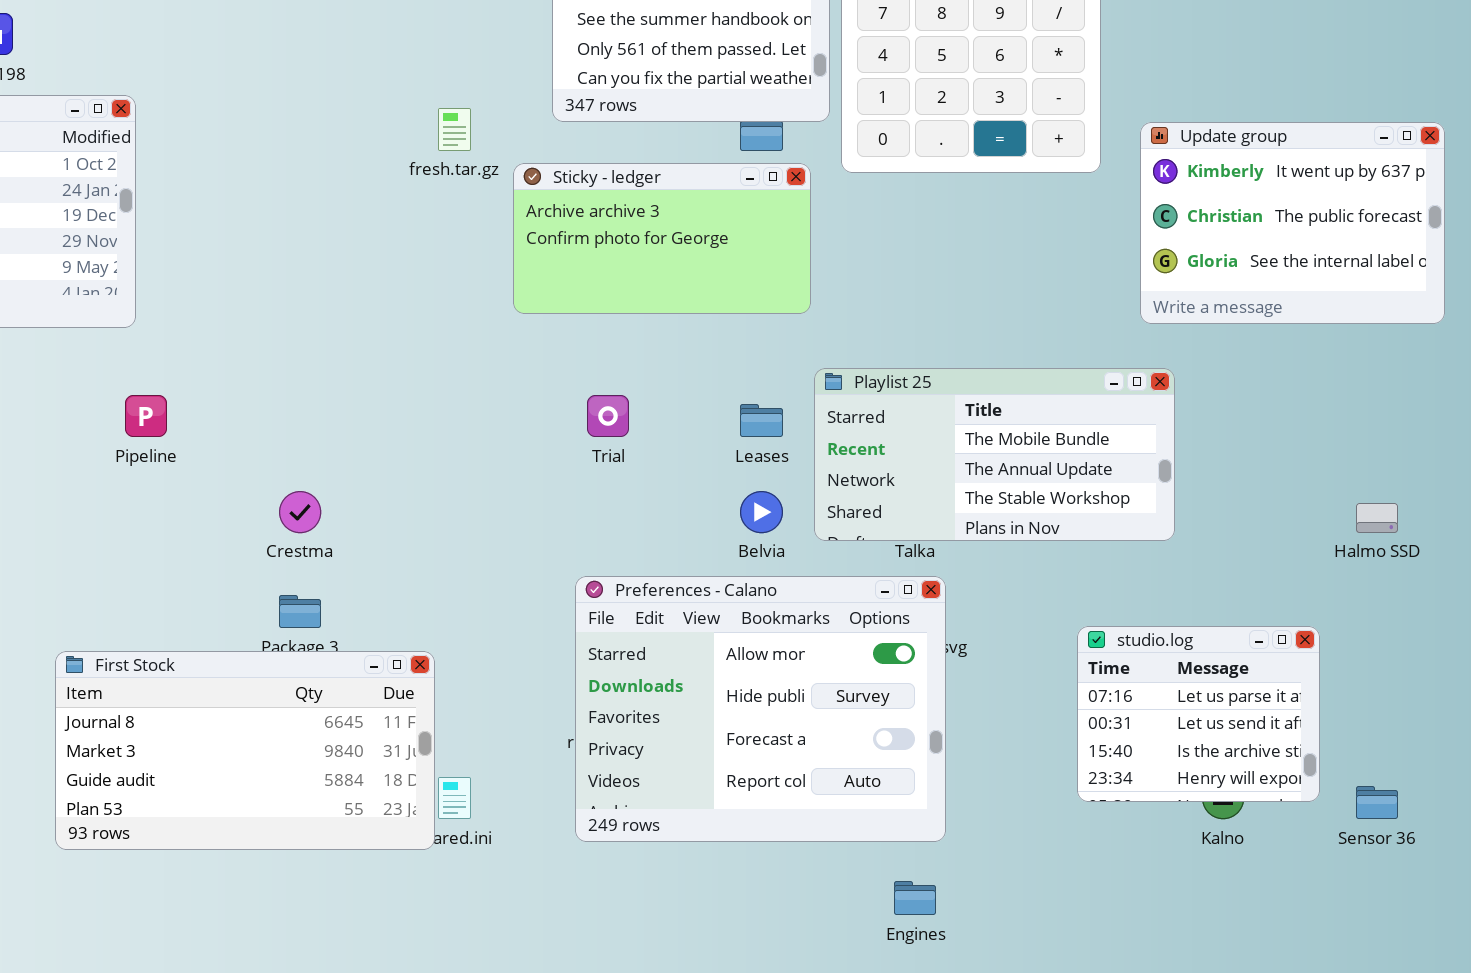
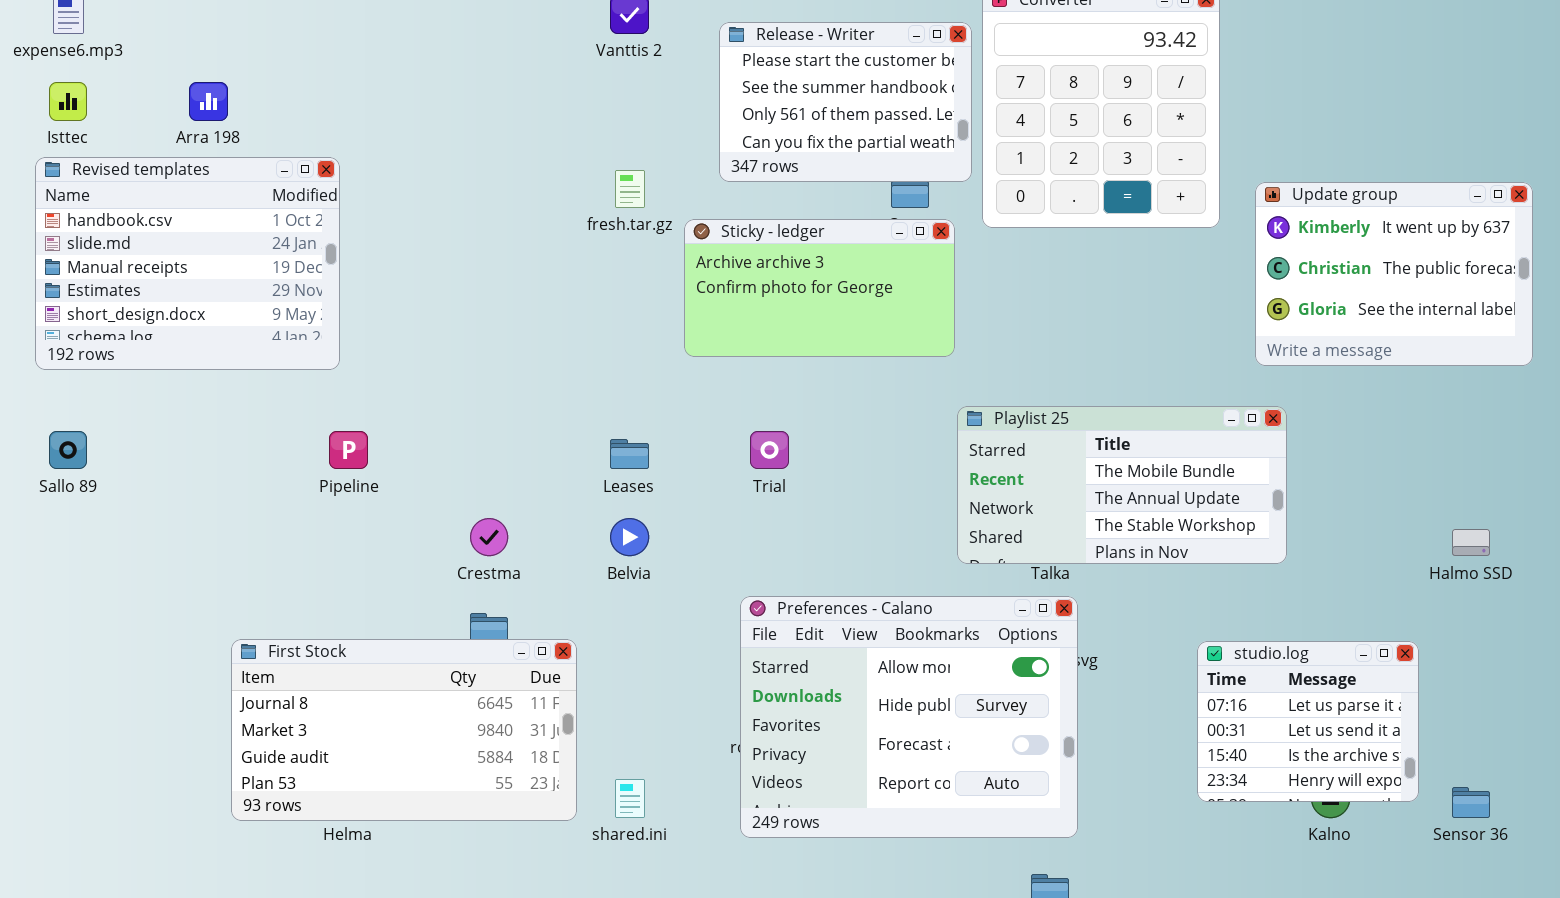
Leases: [740,404,783,437] -> [610,439,649,469], moved
Belvia: [740,491,783,533] -> [610,518,649,556], moved
First Stock: [55,651,435,850] -> [231,639,577,821], moved

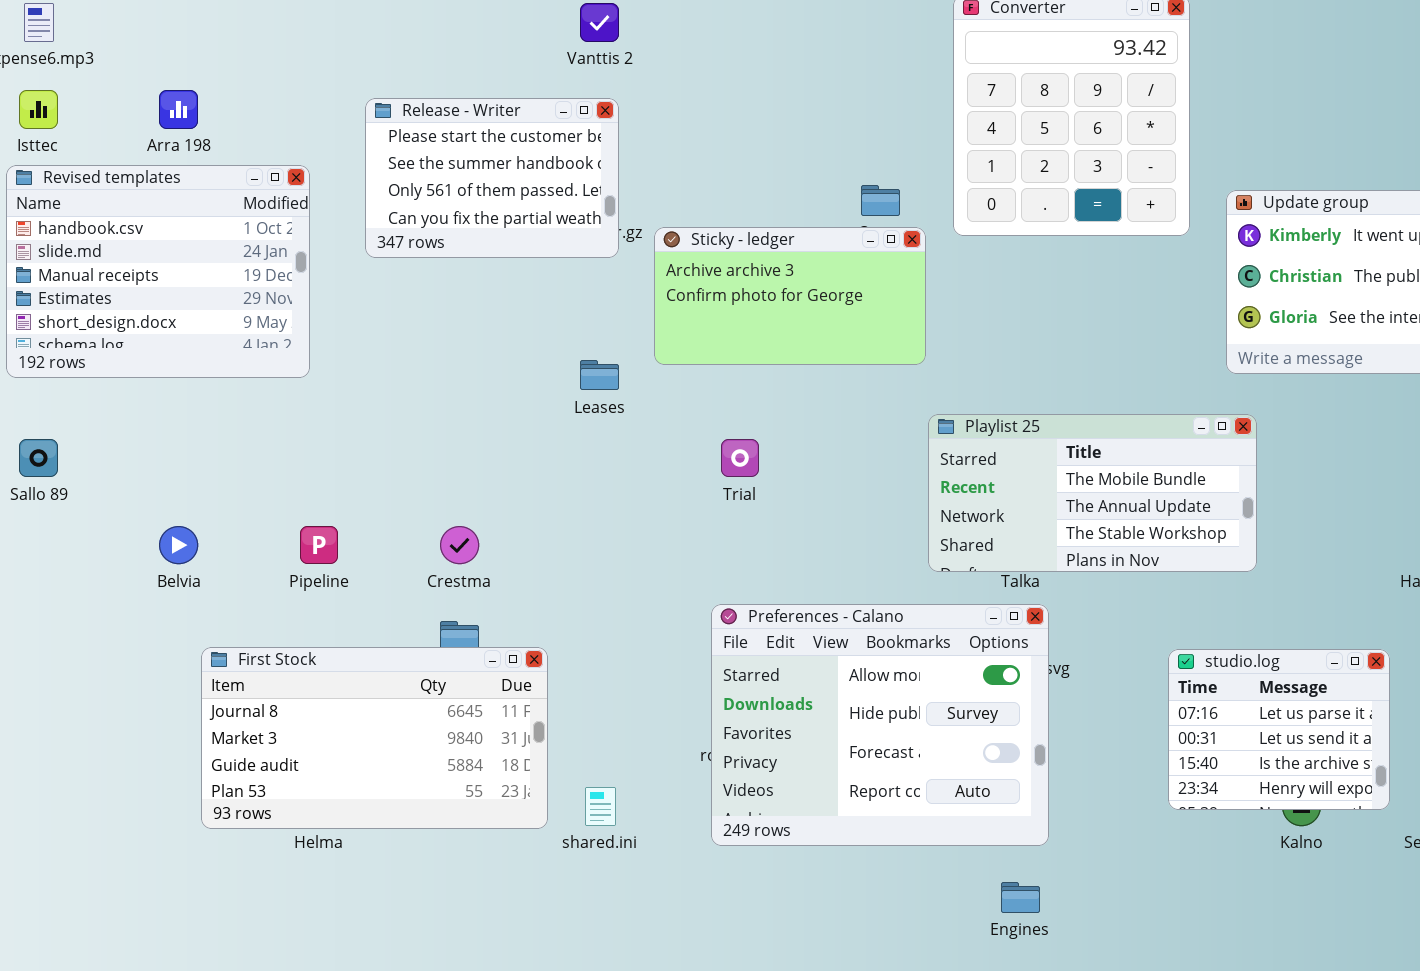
Release - Writer: [719,22,972,182] -> [365,98,619,258], moved
Pipeline: [329,431,368,469] -> [300,526,338,564], moved
Leases: [610,439,649,469] -> [580,360,619,390], moved
Belvia: [610,518,649,556] -> [159,526,198,564], moved

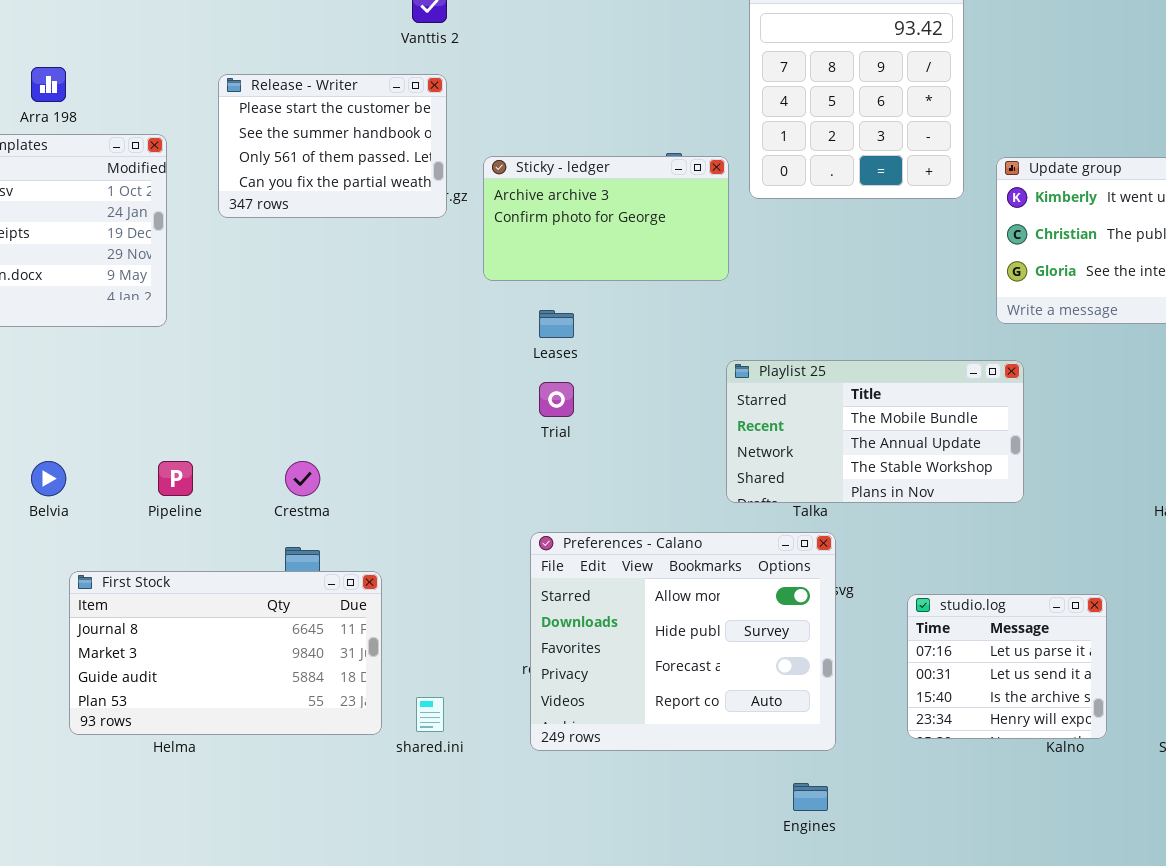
Sticky - ledger: [654,227,926,365] -> [483,156,729,281], moved
Leases: [580,360,619,390] -> [539,310,574,338], moved
studio.log: [1168,649,1390,810] -> [907,594,1107,739], moved

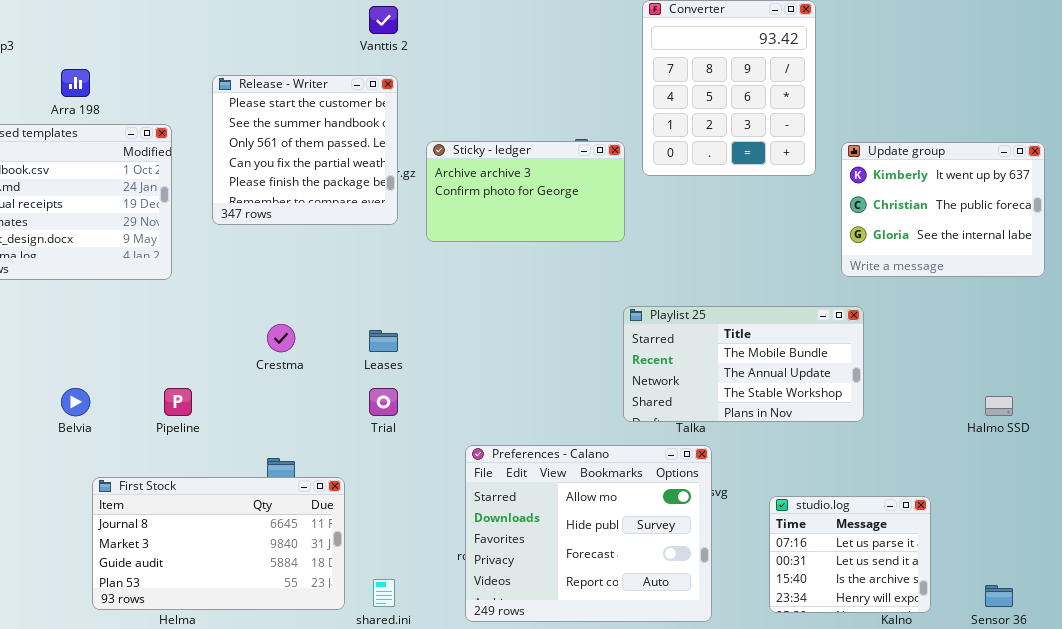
Release - Writer: [218,74,447,218] -> [212,75,398,225], resized
Leases: [539,310,574,338] -> [369,330,398,352], moved
Trial: [539,382,574,417] -> [369,388,398,416], moved
Crestma: [285,461,320,496] -> [267,324,295,352], moved

